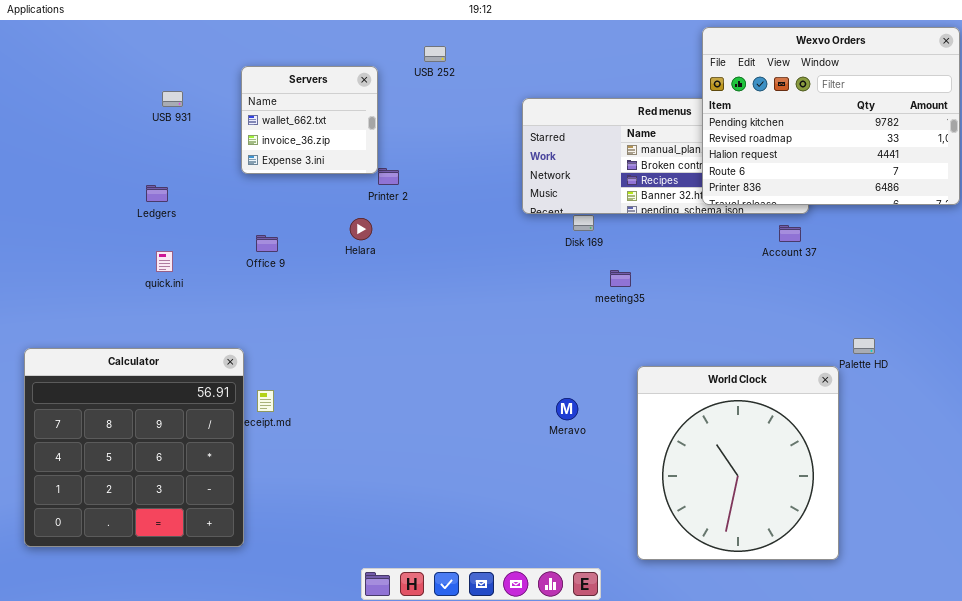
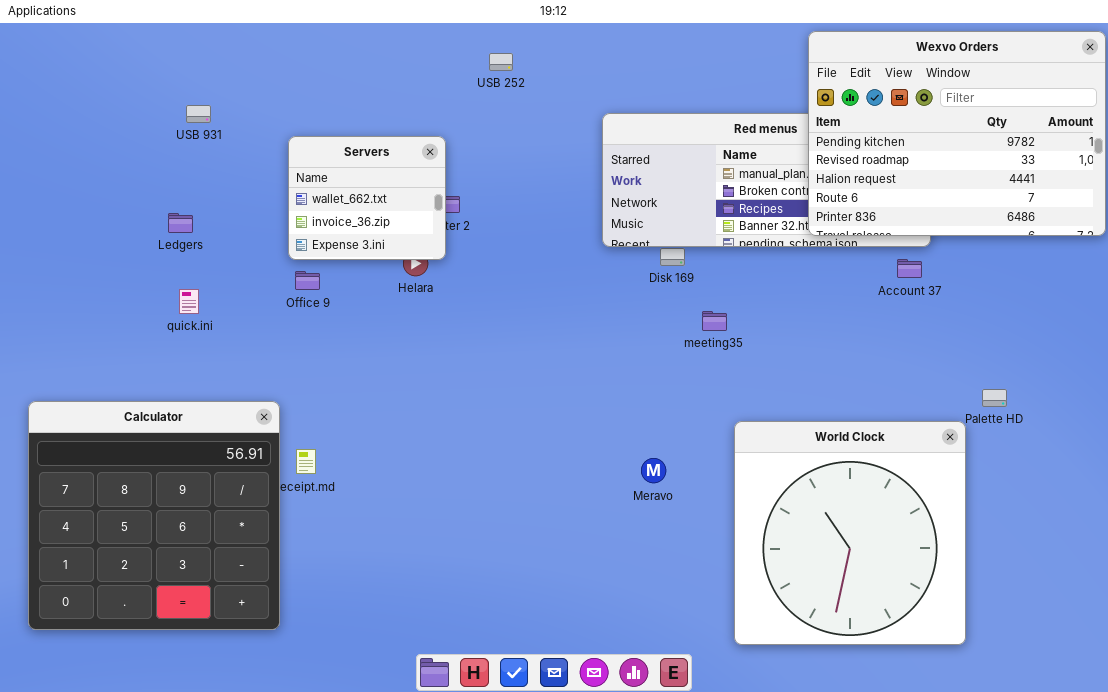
Servers: [241,66,378,174] -> [288,136,446,260], moved

